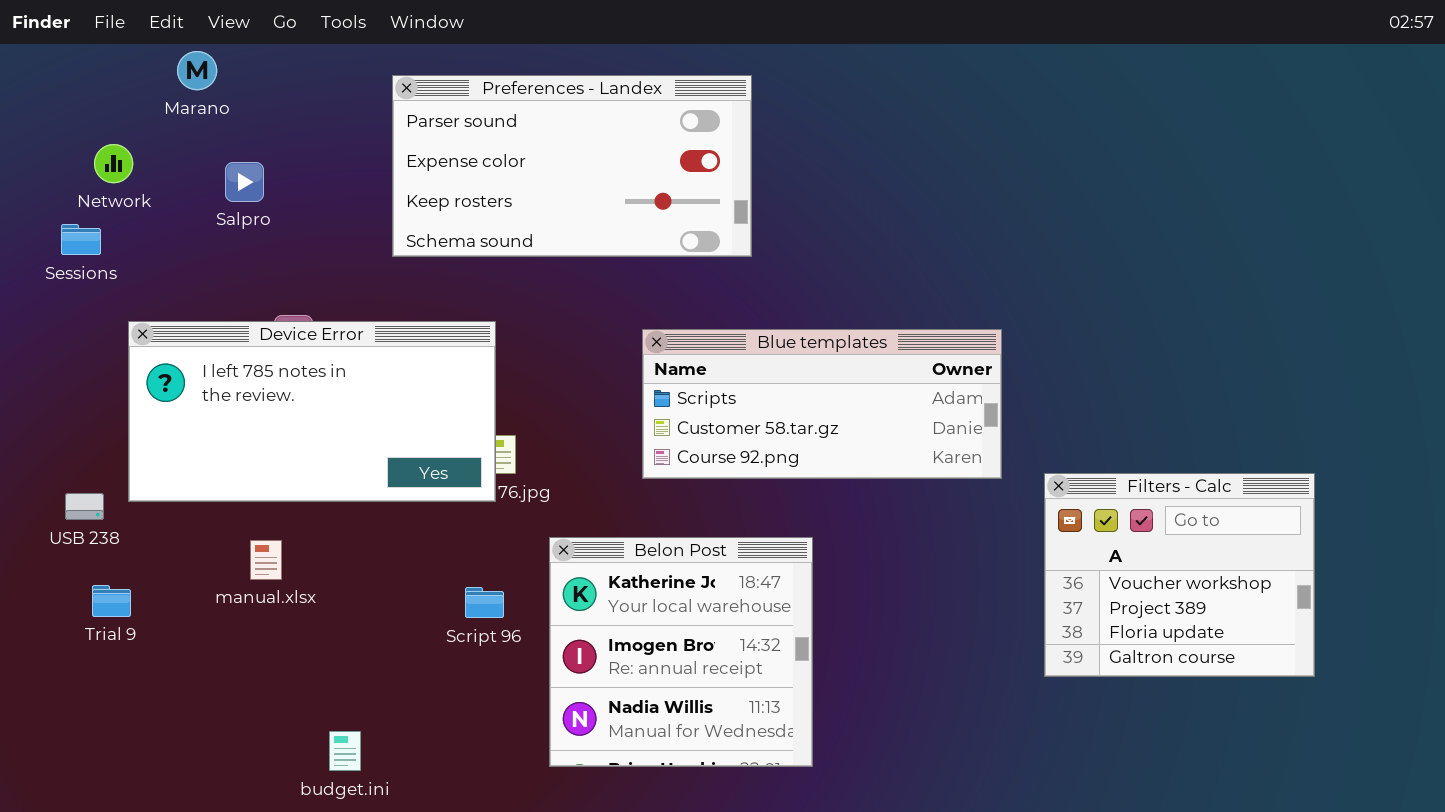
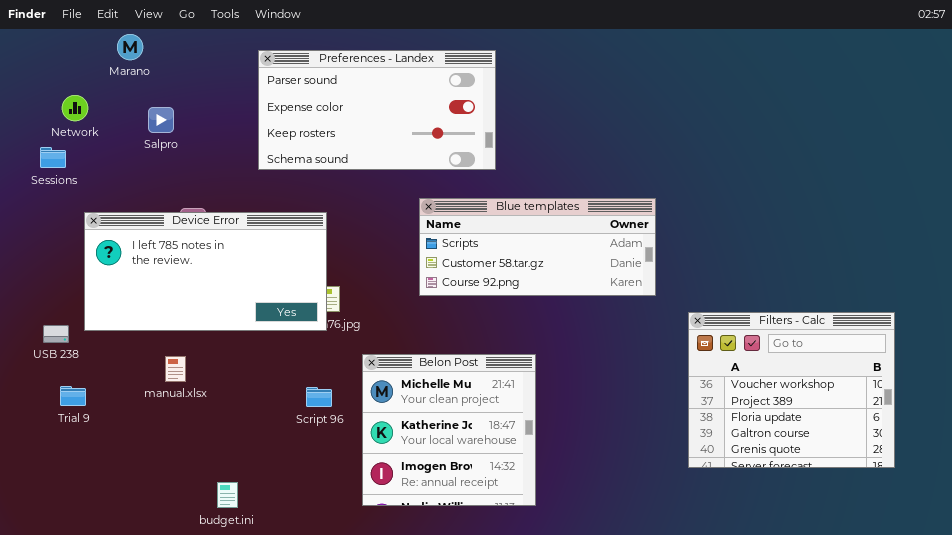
Blue templates: [642,329,1002,479] -> [419,198,656,296], moved
Filters - Calc: [1044,473,1315,677] -> [688,312,895,468], resized
Belon Post: [549,537,813,767] -> [362,354,536,506], scrolled up 1 row

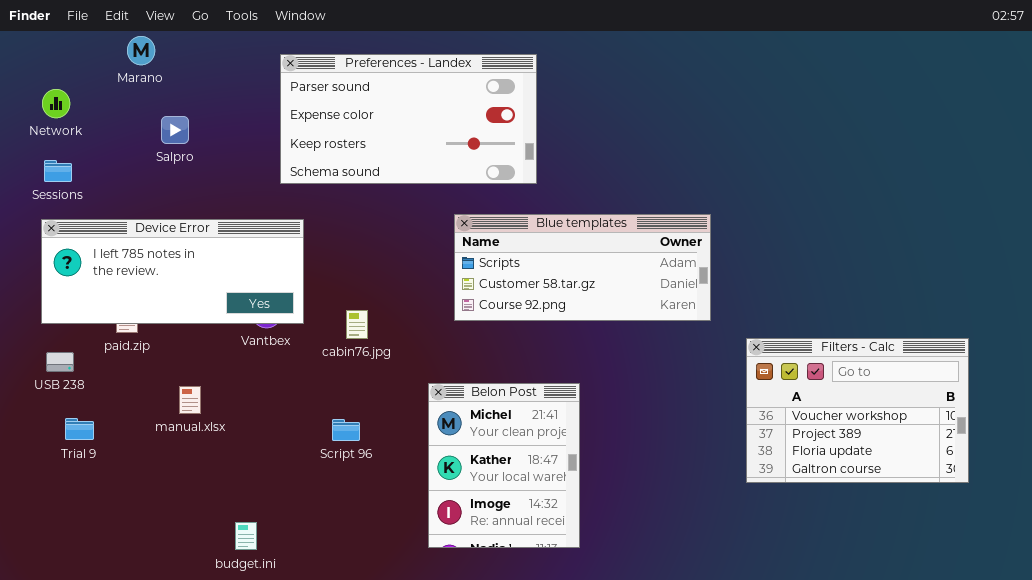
Network: [62,95,88,121] -> [42,89,70,118], moved
Device Error: [84,212,327,331] -> [41,219,304,324], moved, resized
Filters - Calc: [688,312,895,468] -> [746,338,969,483], resized
Belon Post: [362,354,536,506] -> [428,383,580,548], resized

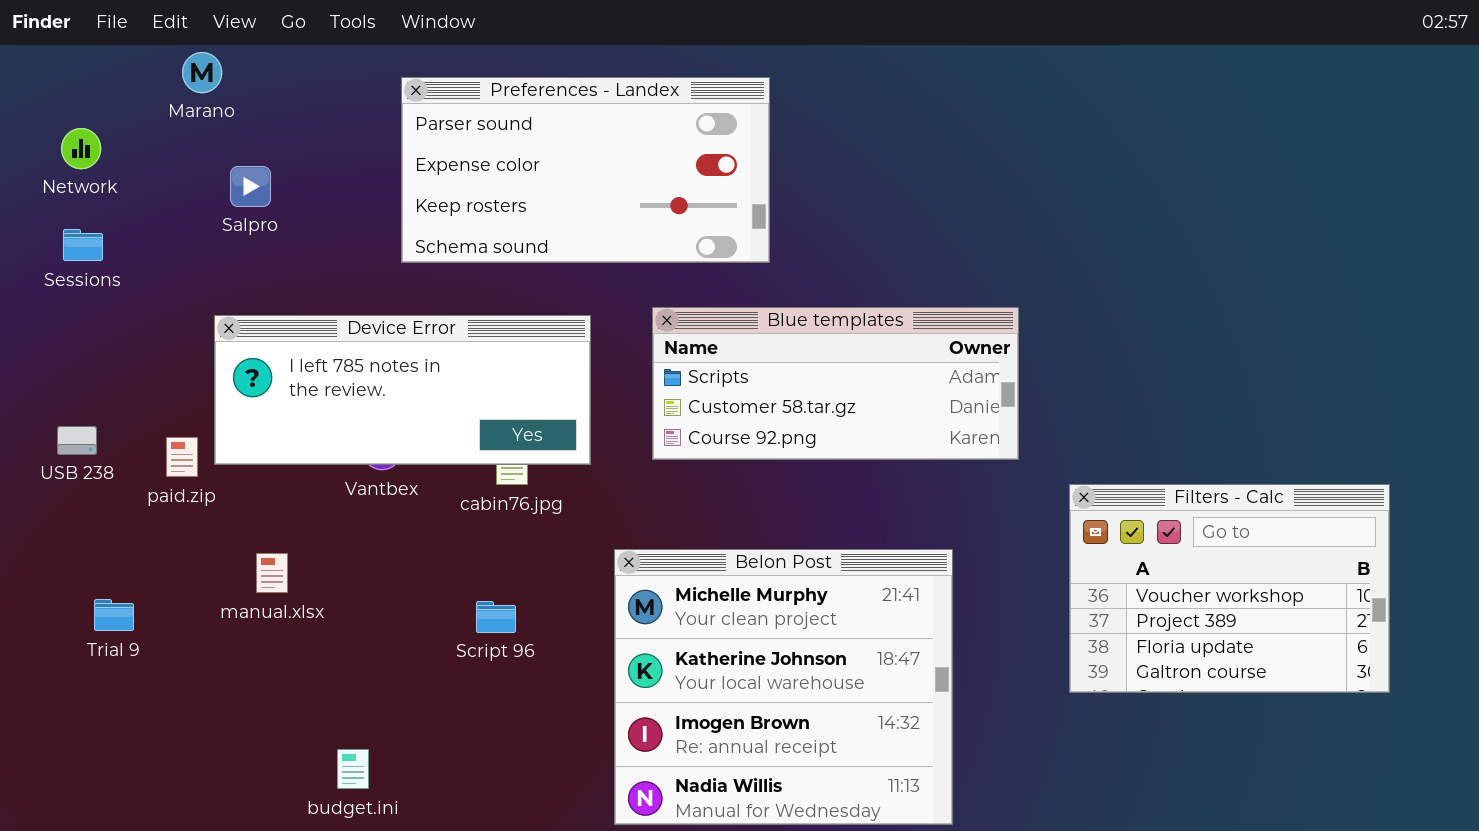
Device Error: [41,219,304,324] -> [214,315,591,465], moved
USB 238: [46,352,74,372] -> [57,426,97,455], moved
Belon Post: [428,383,580,548] -> [614,549,953,825], resized

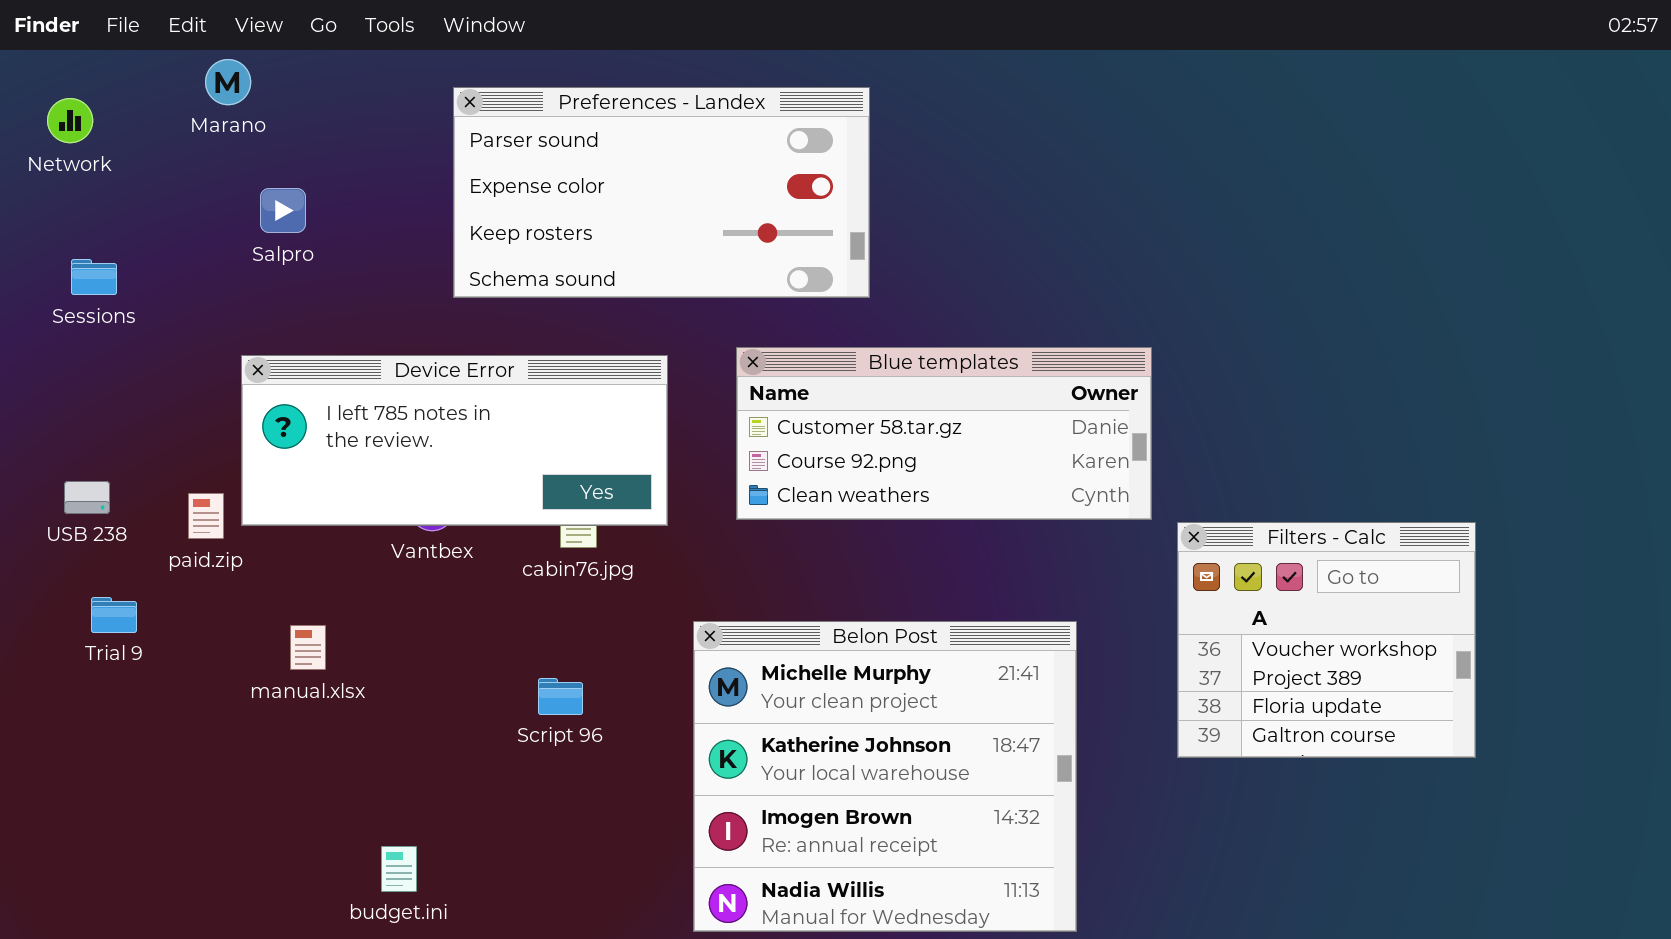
Network: [61,128,101,169] -> [47,98,93,143], moved
Blue templates: [652,307,1019,460] -> [736,347,1152,520], scrolled down 1 row
Filters - Calc: [1069,484,1390,693] -> [1177,522,1476,758], moved, resized
Trial 9: [94,599,134,631] -> [91,597,137,633], moved

